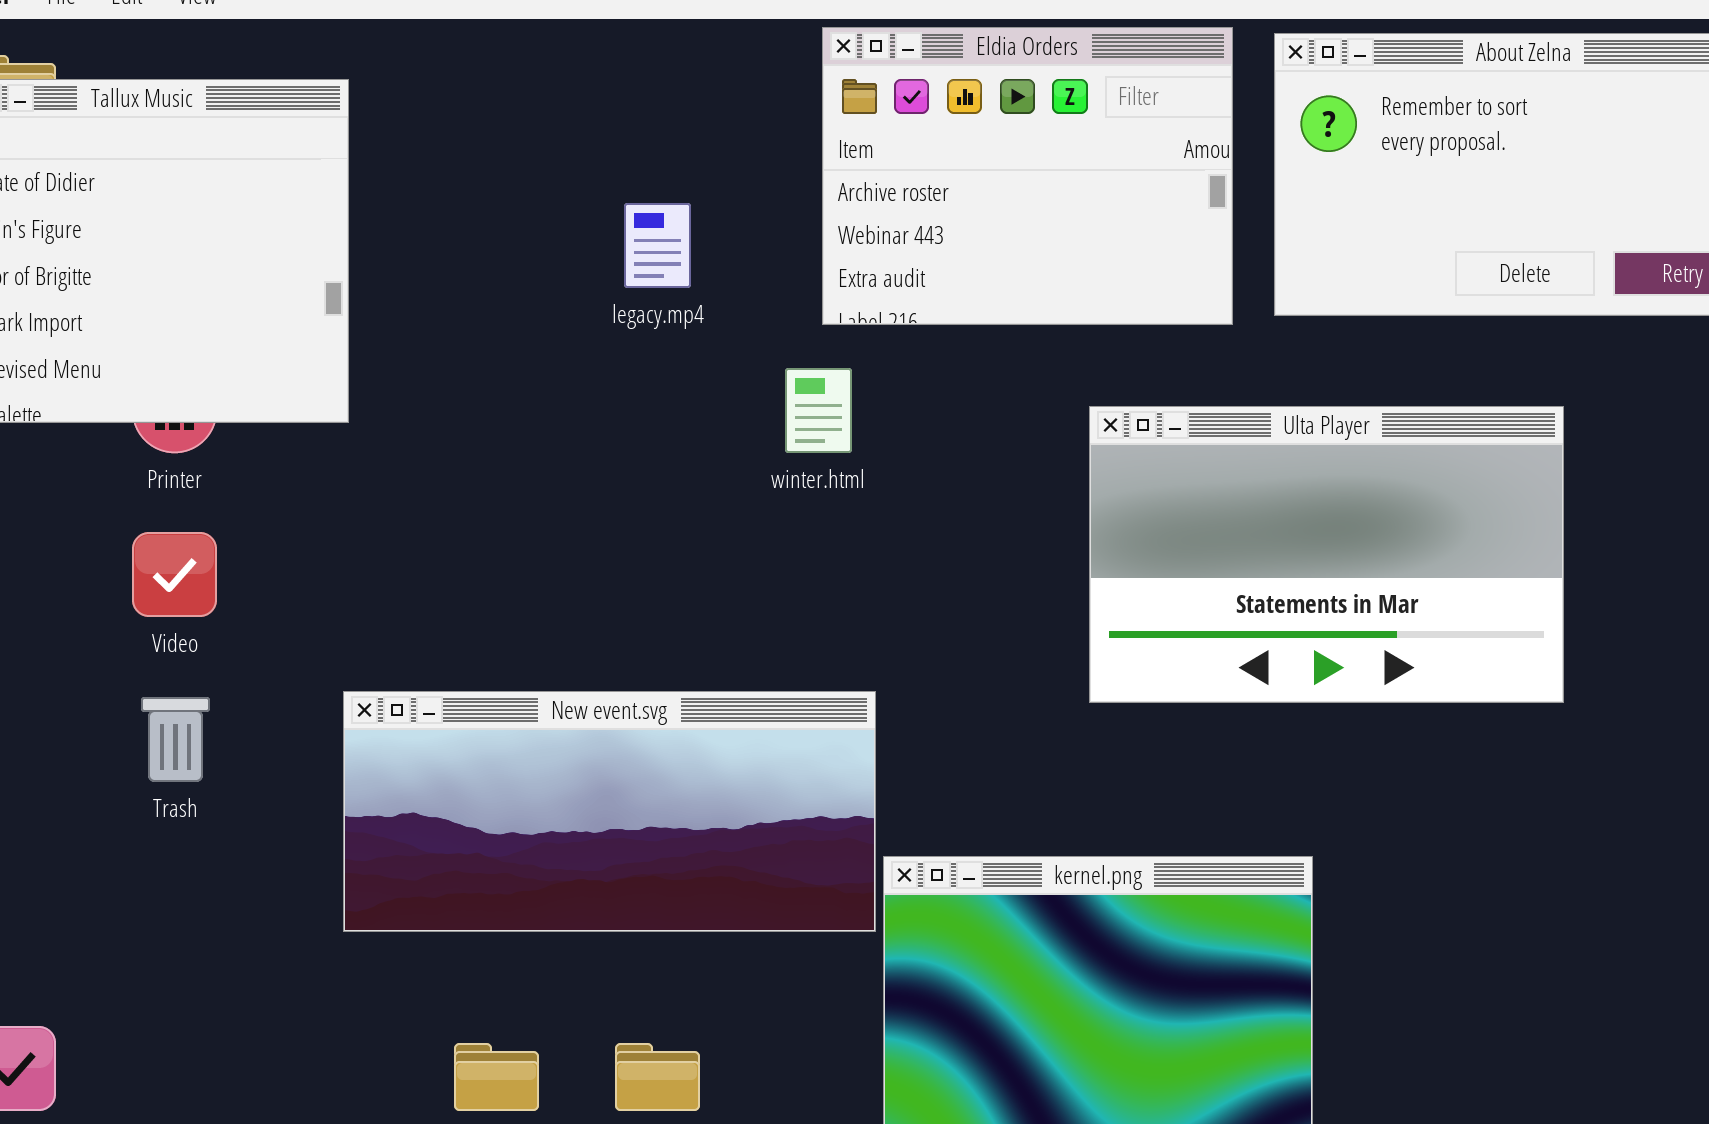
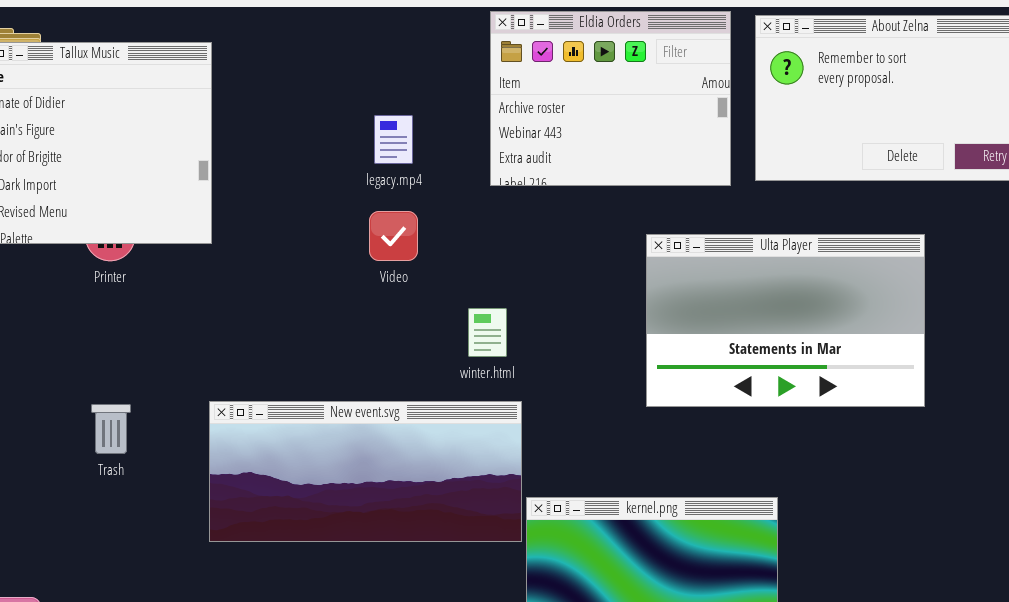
winter.html: [785,368,852,453] -> [468,308,507,357], moved
Video: [132,532,217,617] -> [369,211,418,261], moved

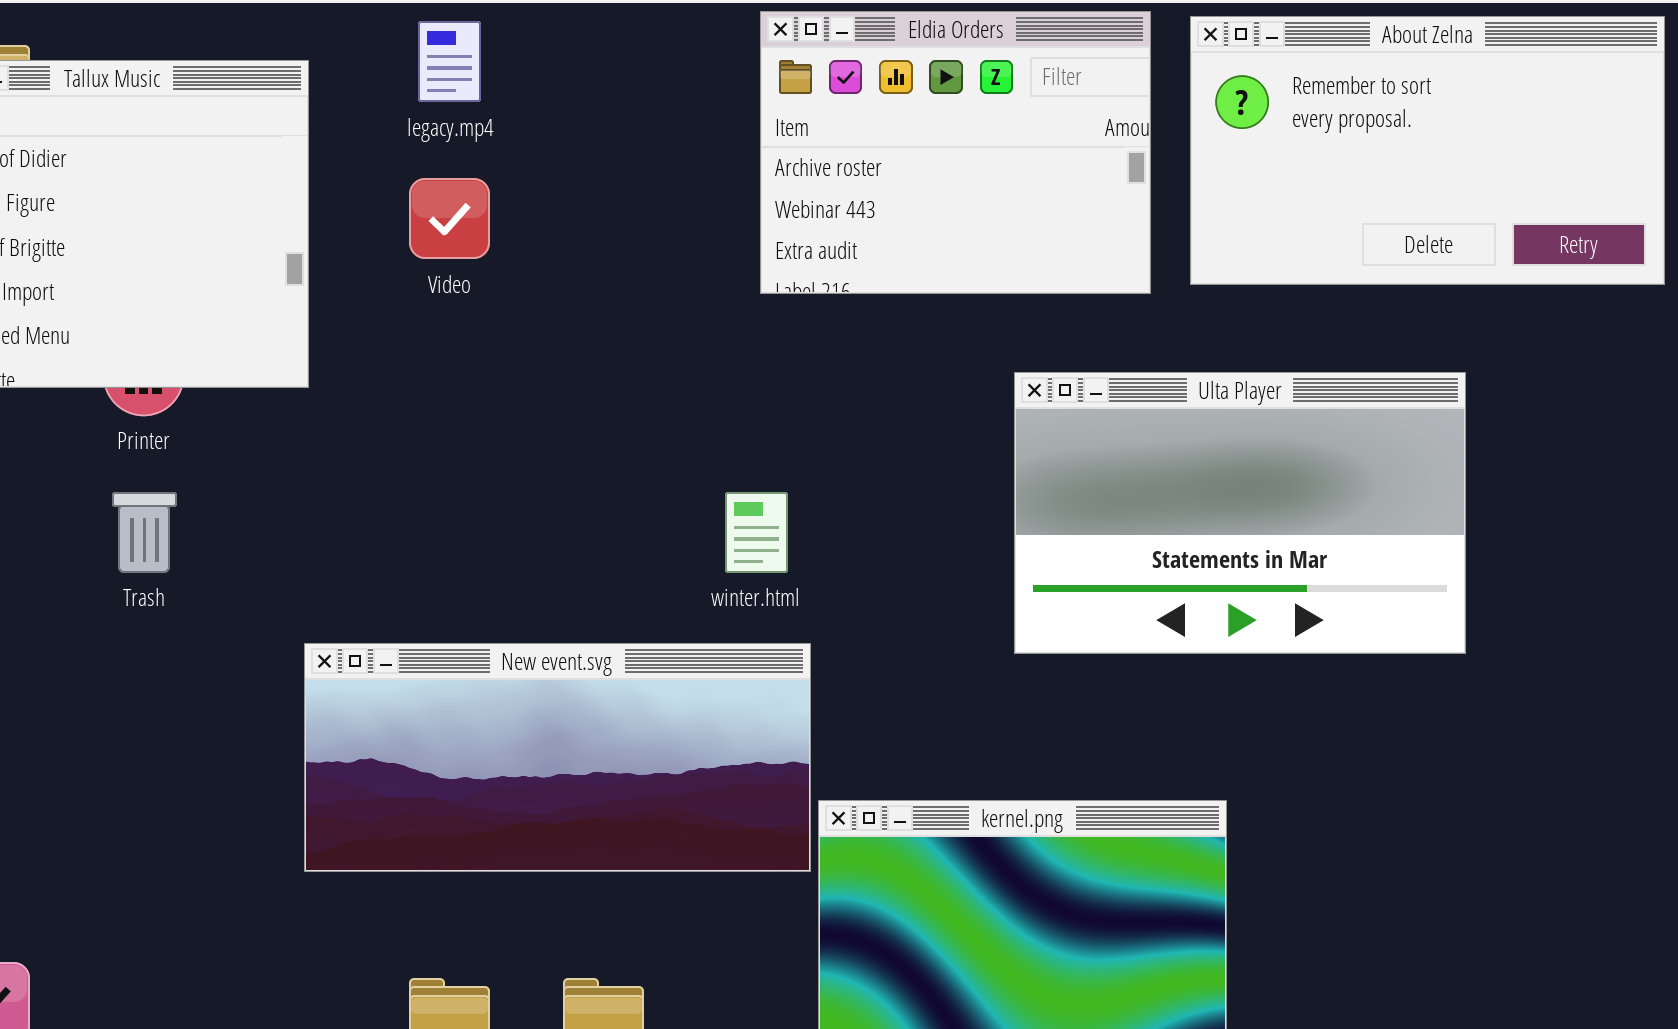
legacy.mp4: [374,115,413,164] -> [418,21,481,102], moved
Video: [369,211,418,261] -> [409,178,490,259], moved
Trash: [91,404,131,454] -> [112,492,177,573], moved

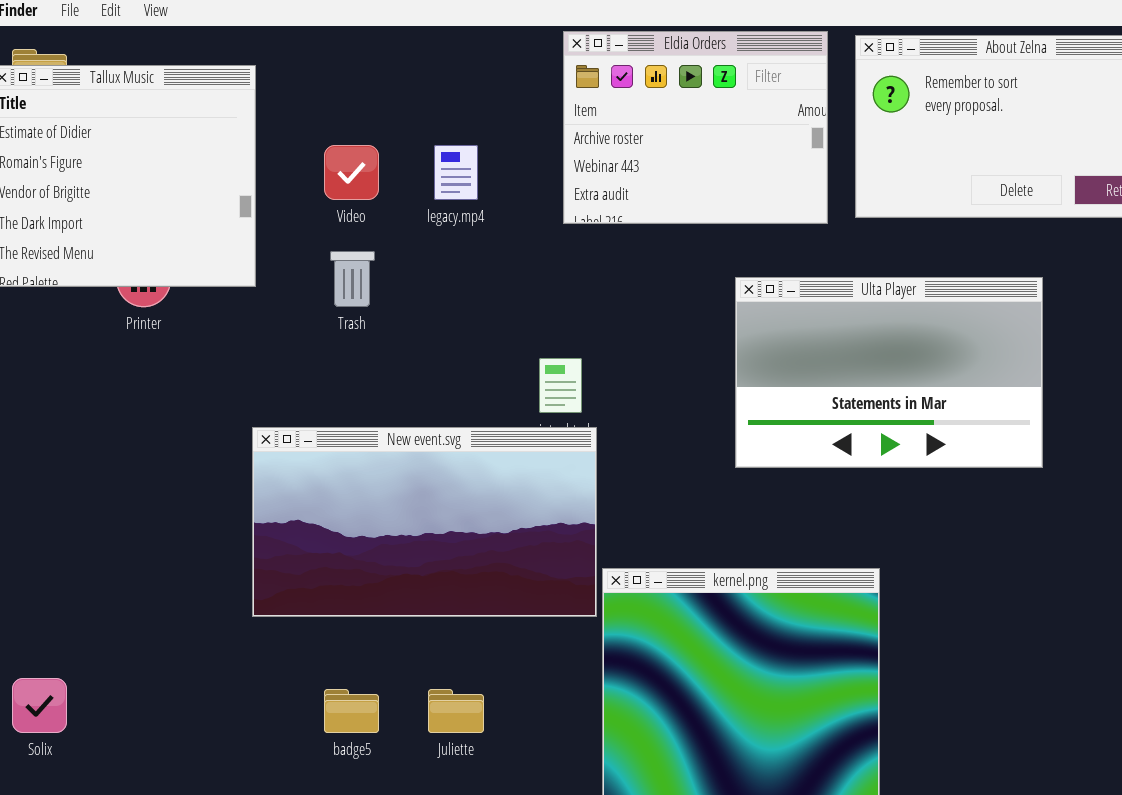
legacy.mp4: [418,21,481,102] -> [434,145,478,200], moved
Trash: [112,492,177,573] -> [330,251,375,307], moved
New event.svg: [304,643,811,872] -> [252,427,597,617], resized

